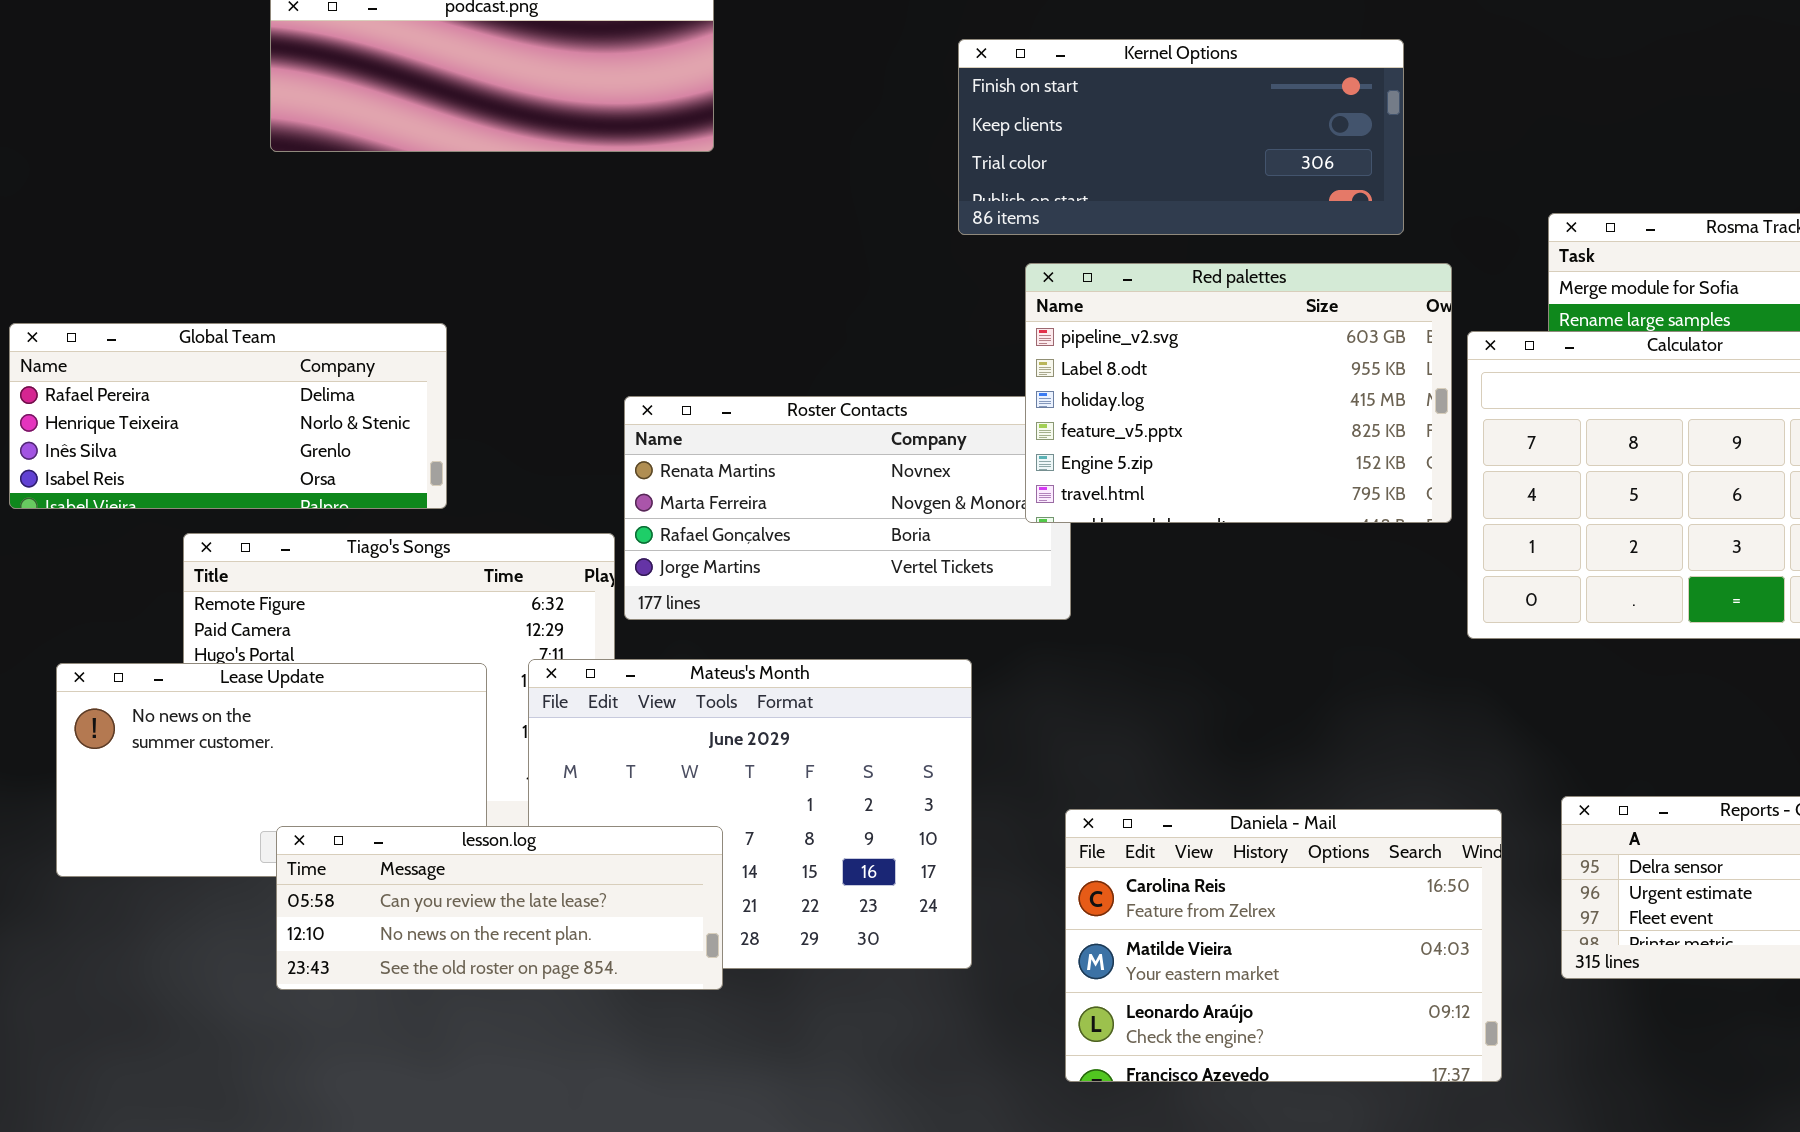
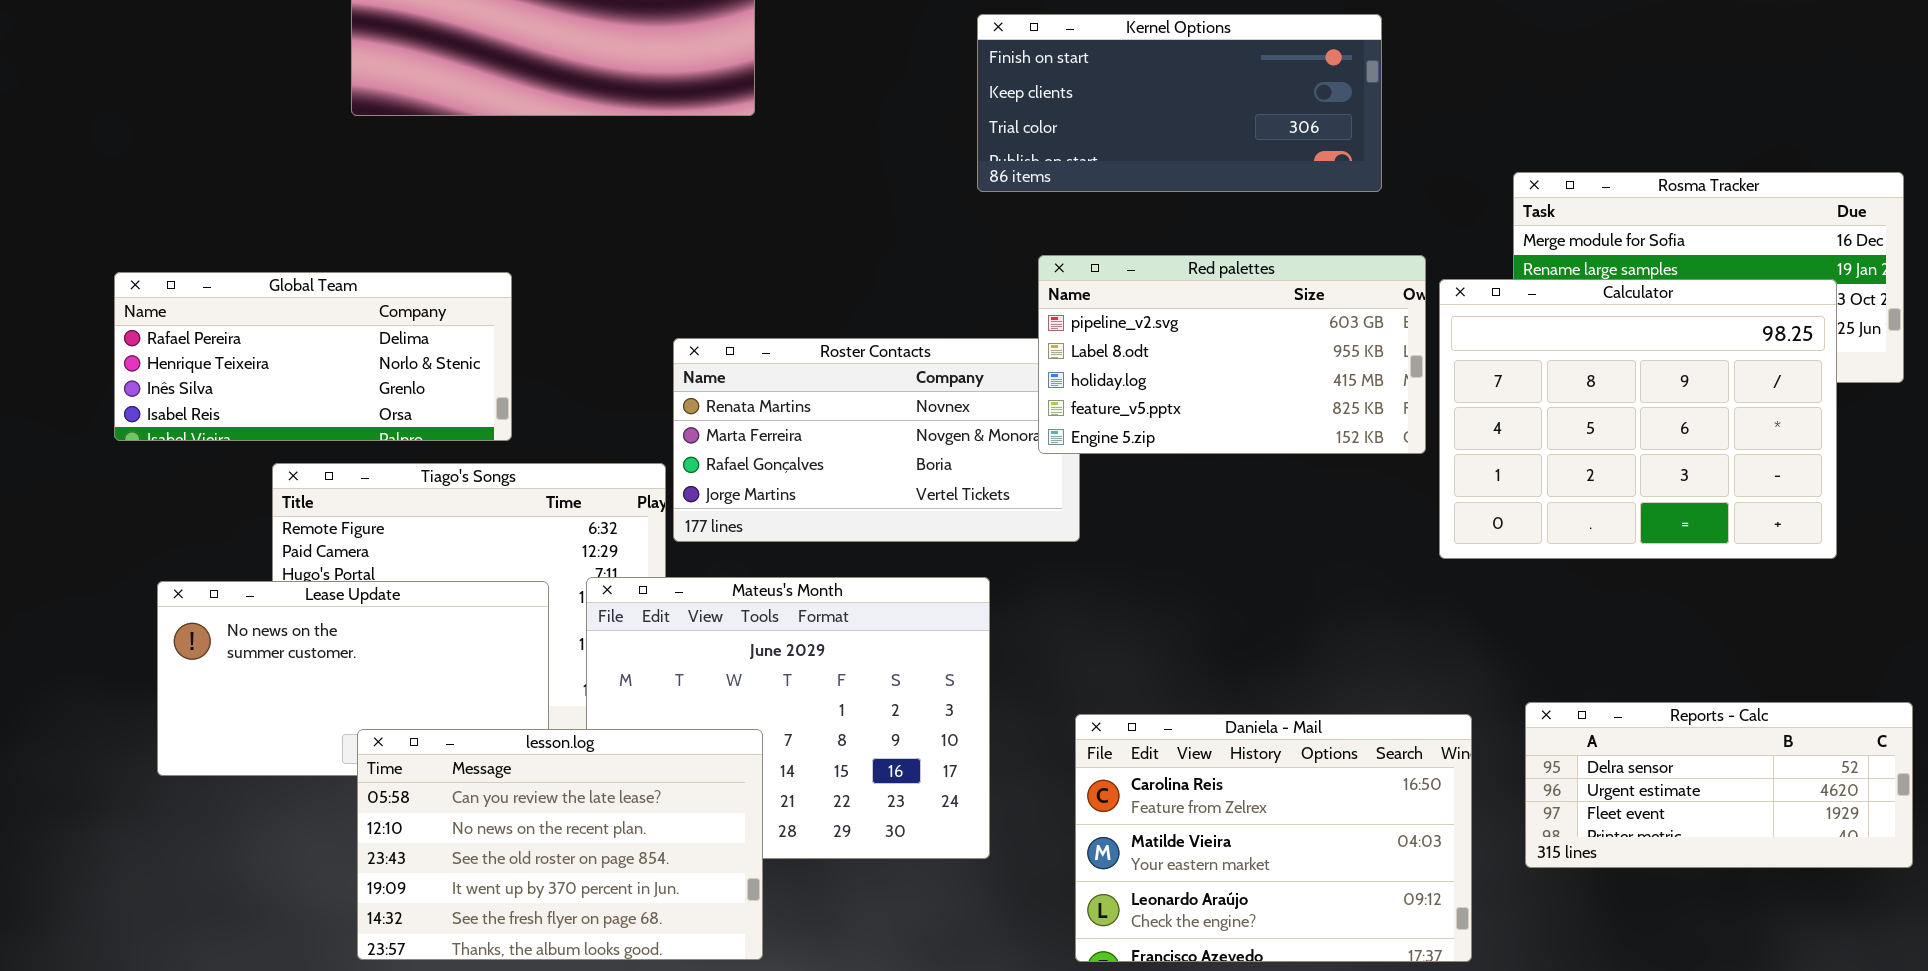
Red palettes: [1025,263,1452,523] -> [1038,255,1426,454], resized
lesson.log: [276,826,723,990] -> [357,729,763,960], resized

